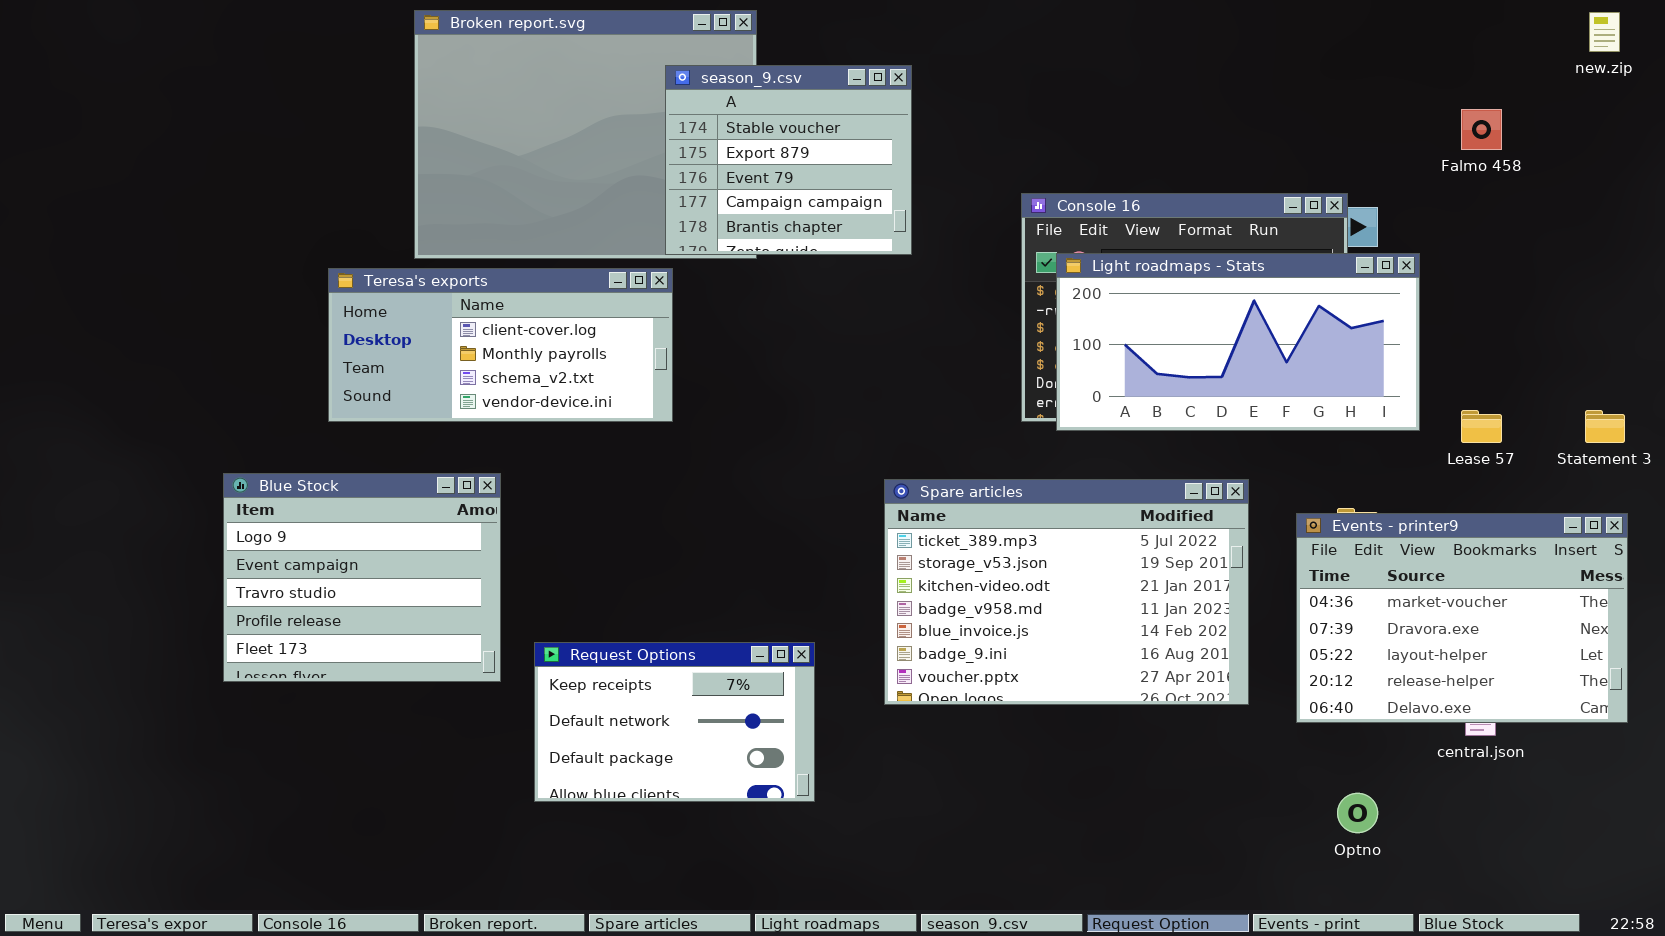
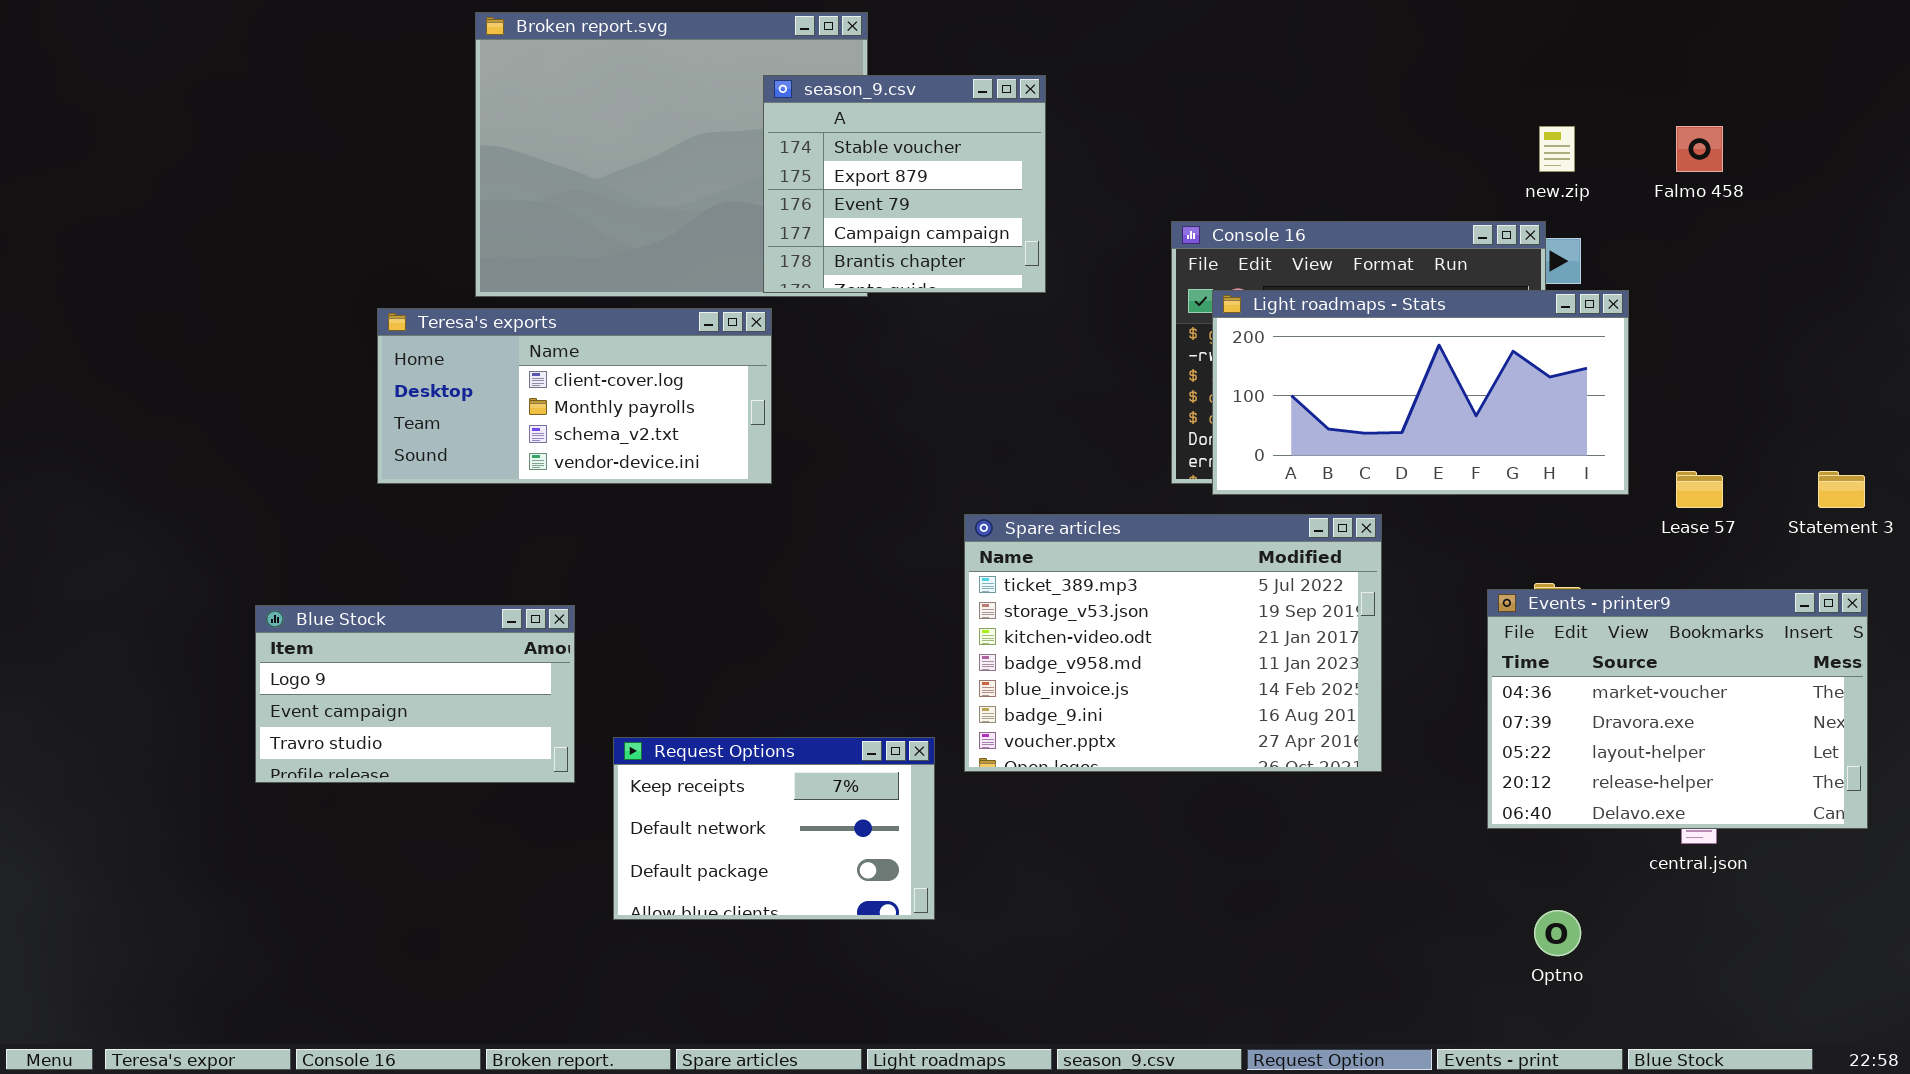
new.zip: [1589,12,1620,52] -> [1539,126,1575,172], moved
Blue Stock: [223,473,501,682] -> [255,605,575,783], resized
Spare articles: [884,479,1249,705] -> [964,514,1382,772], moved

